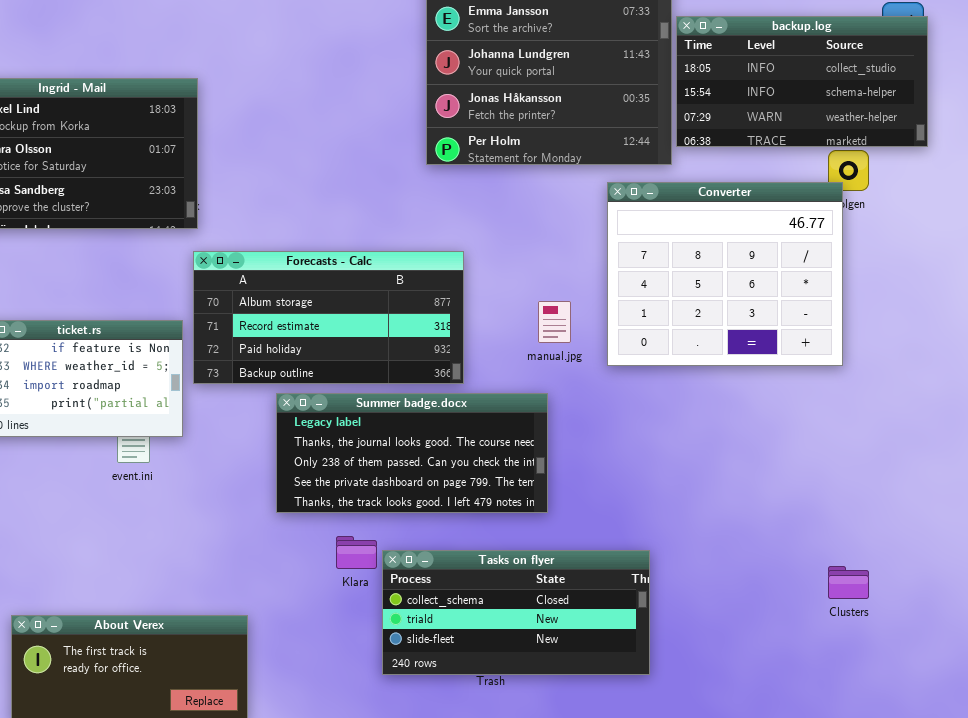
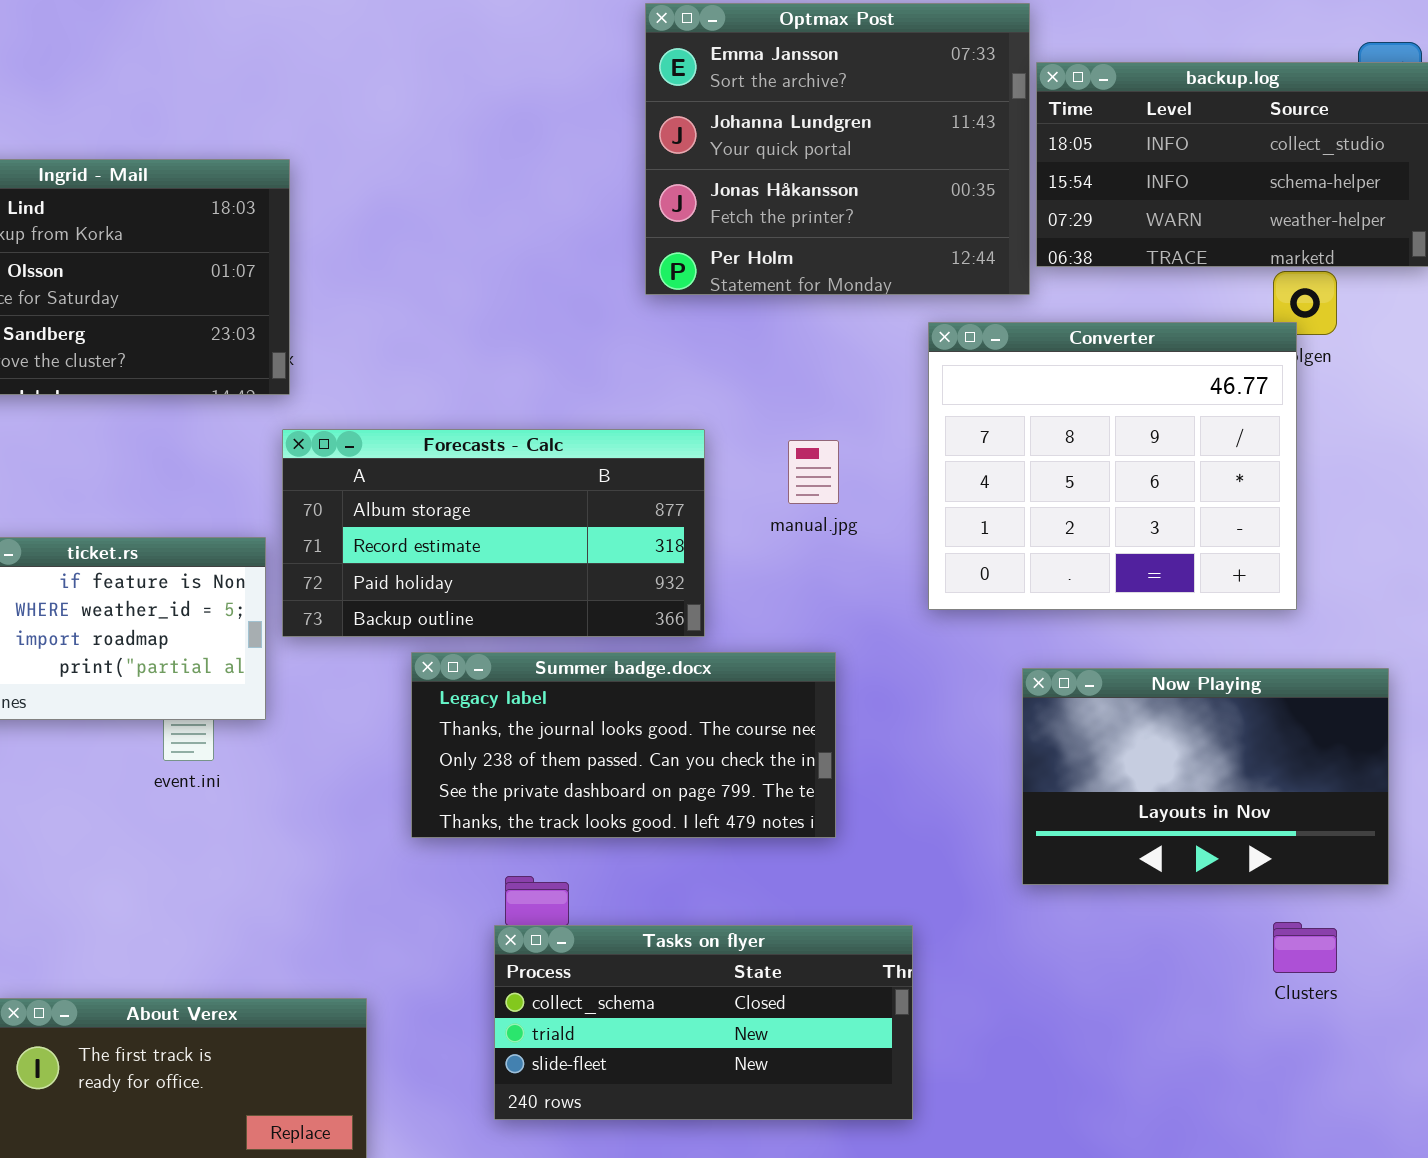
manual.jpg: [538,301,571,343] -> [788,440,839,504], moved
Now Playing: none -> [1022,668,1389,885], opened
Tasks on flyer: [382,550,650,675] -> [494,925,913,1120], moved

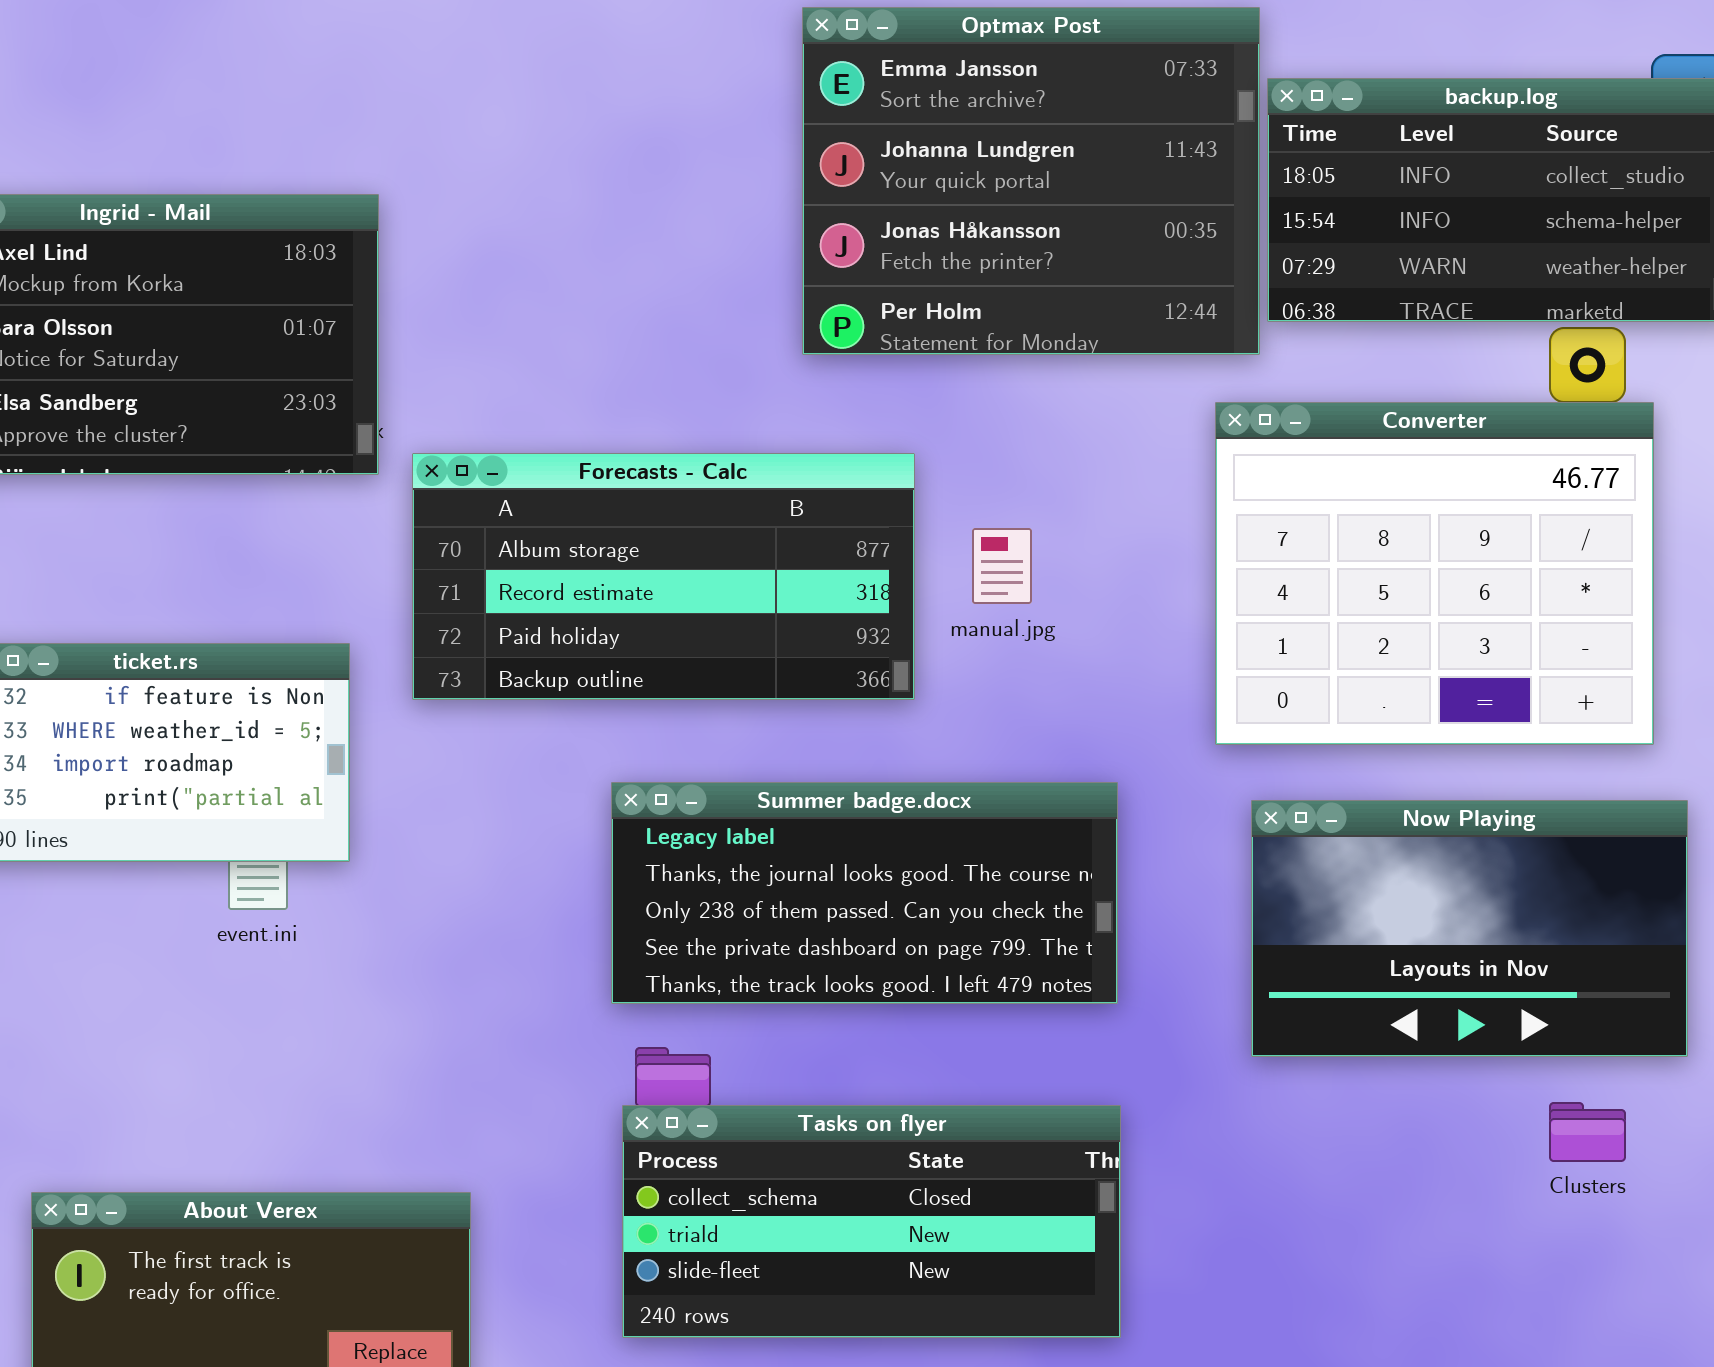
Converter: [928,322,1297,610] -> [1215,402,1654,745], moved
Forecasts - Calc: [282,429,705,637] -> [412,453,915,700], moved
Summer badge.docx: [411,652,836,838] -> [611,782,1118,1004], moved

